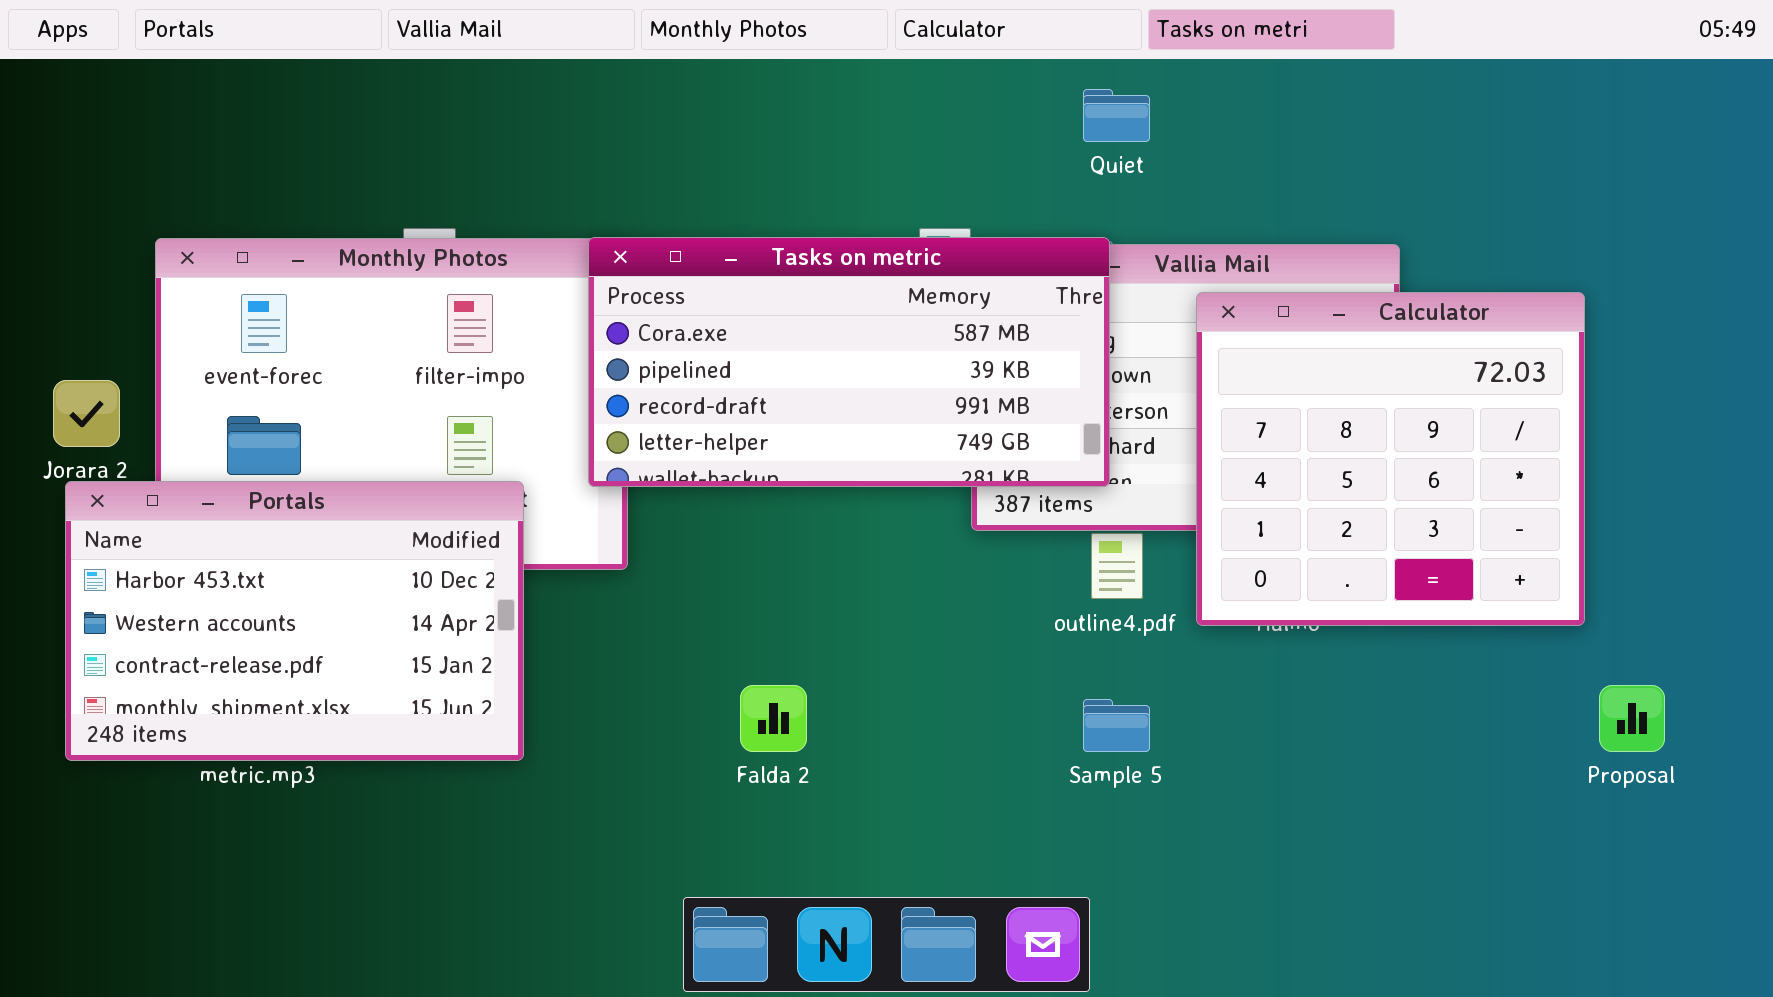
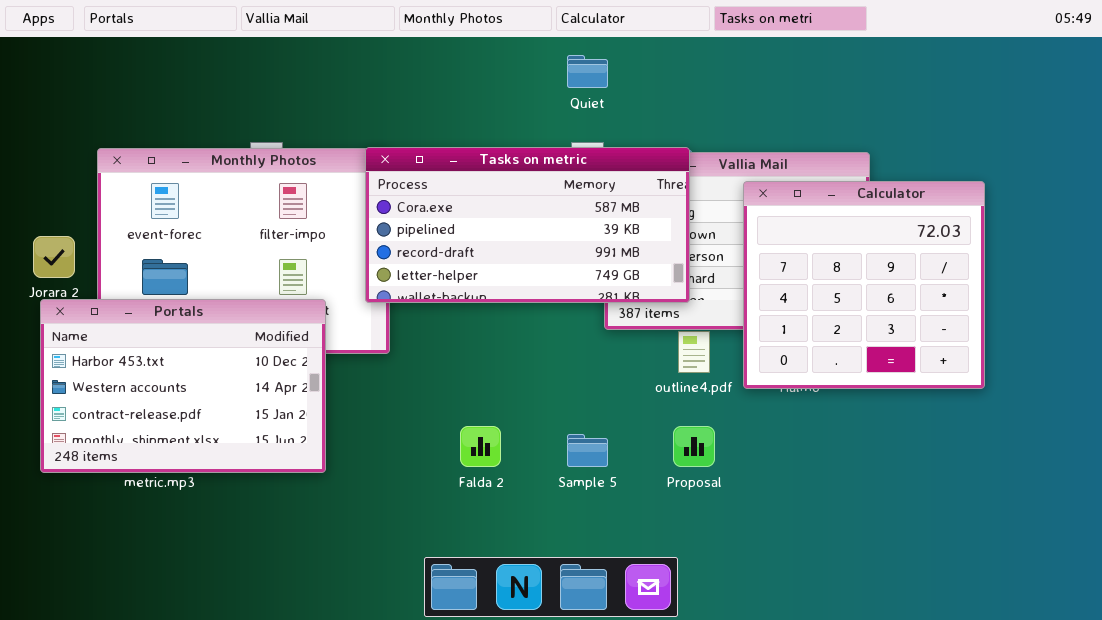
Quiet: [1083,89,1150,142] -> [567,55,608,88], moved
Proposal: [1599,685,1665,752] -> [673,426,715,467], moved
Sample 5: [1083,699,1150,752] -> [567,434,608,467], moved

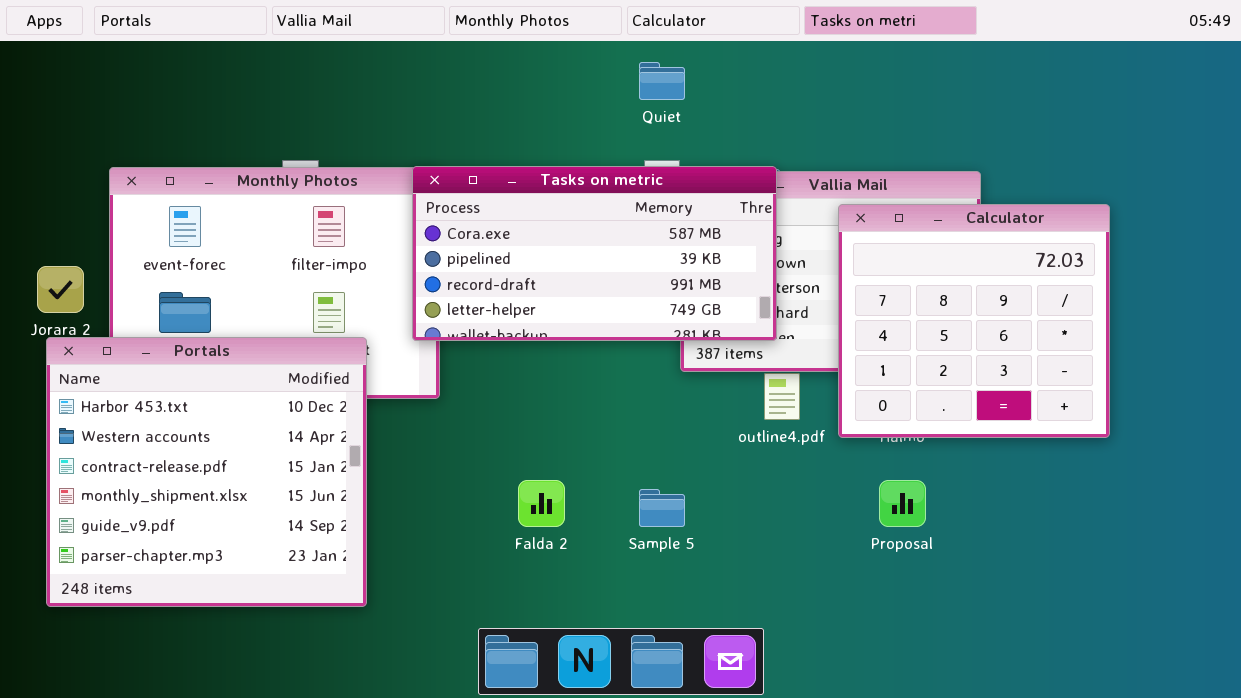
Portals: [40,299,326,473] -> [46,337,367,607], resized
Proposal: [673,426,715,467] -> [879,480,926,527], moved

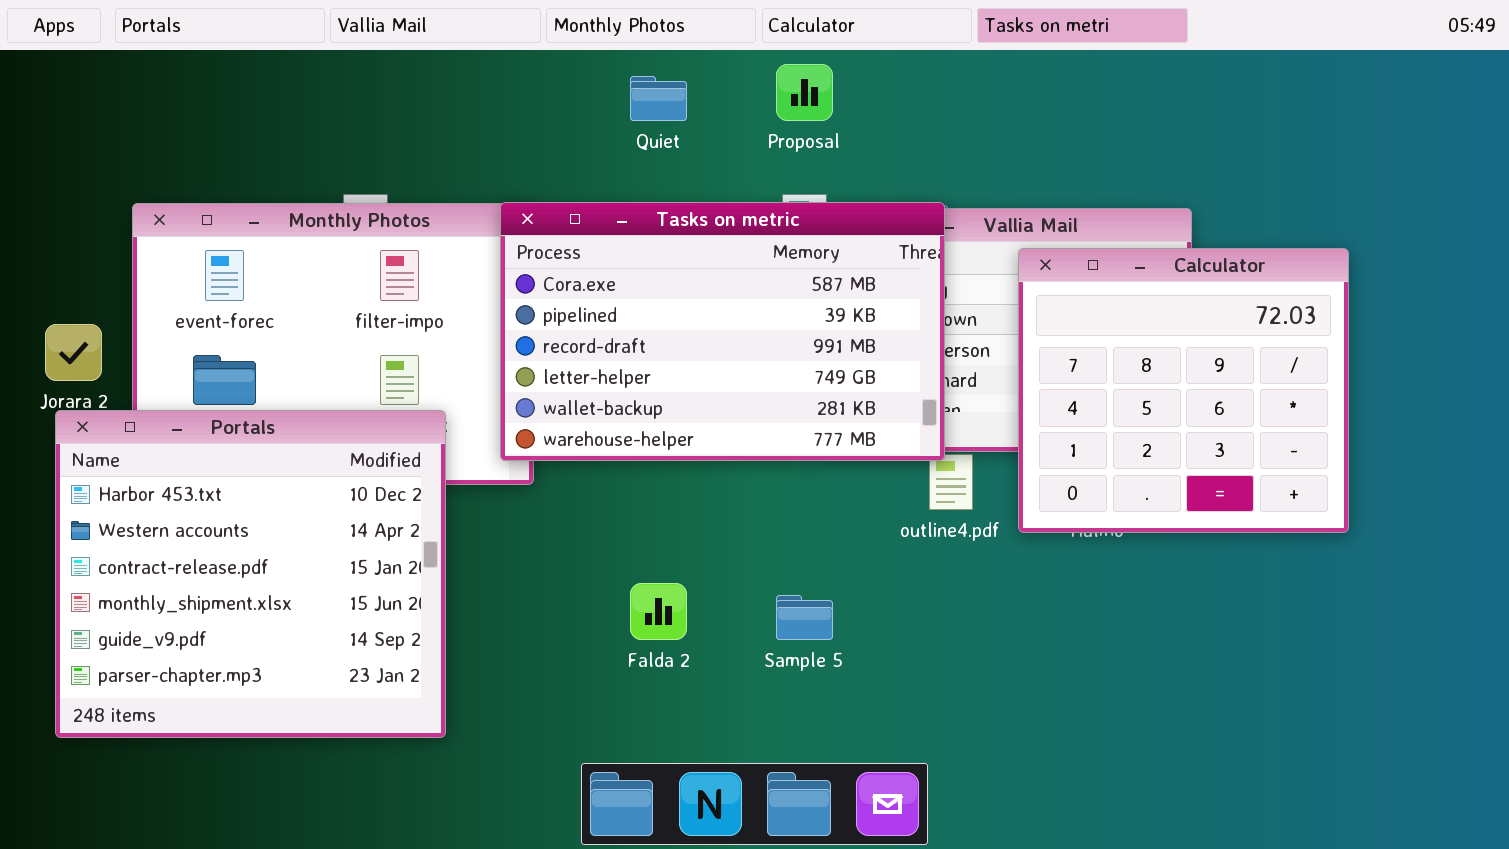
Quiet: [639,62,685,100] -> [630,76,687,121], moved
Tasks on metric: [412,166,777,341] -> [500,202,945,461], resized
Proposal: [879,480,926,527] -> [776,64,833,121], moved

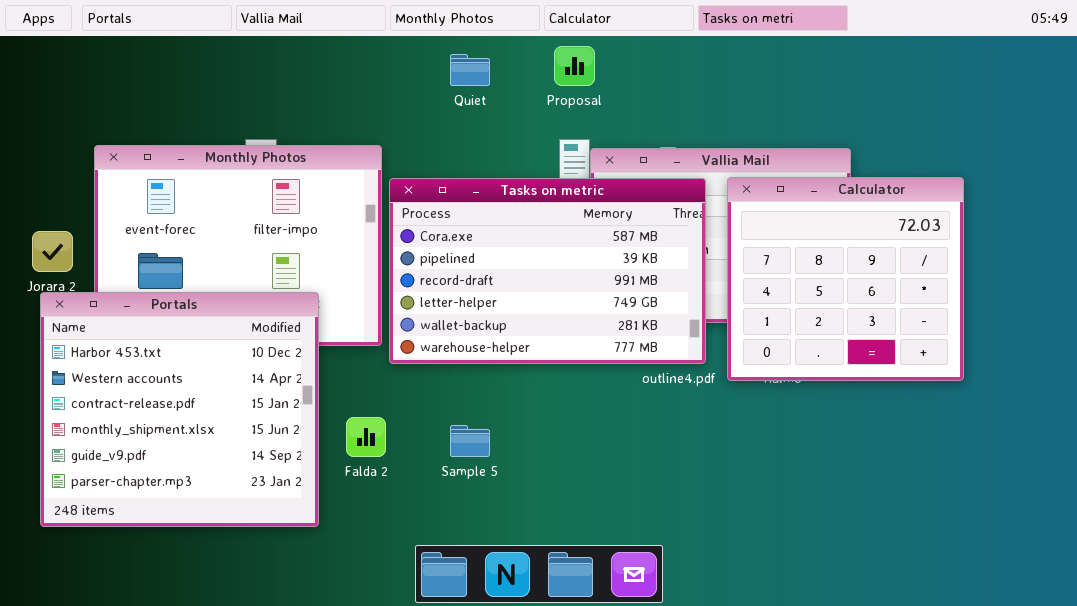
Tasks on metric: [500,202,945,461] -> [389,178,706,364], moved
Falda 2: [630,583,687,640] -> [346,417,386,457], moved
Sample 5: [776,595,833,640] -> [450,425,490,457], moved

